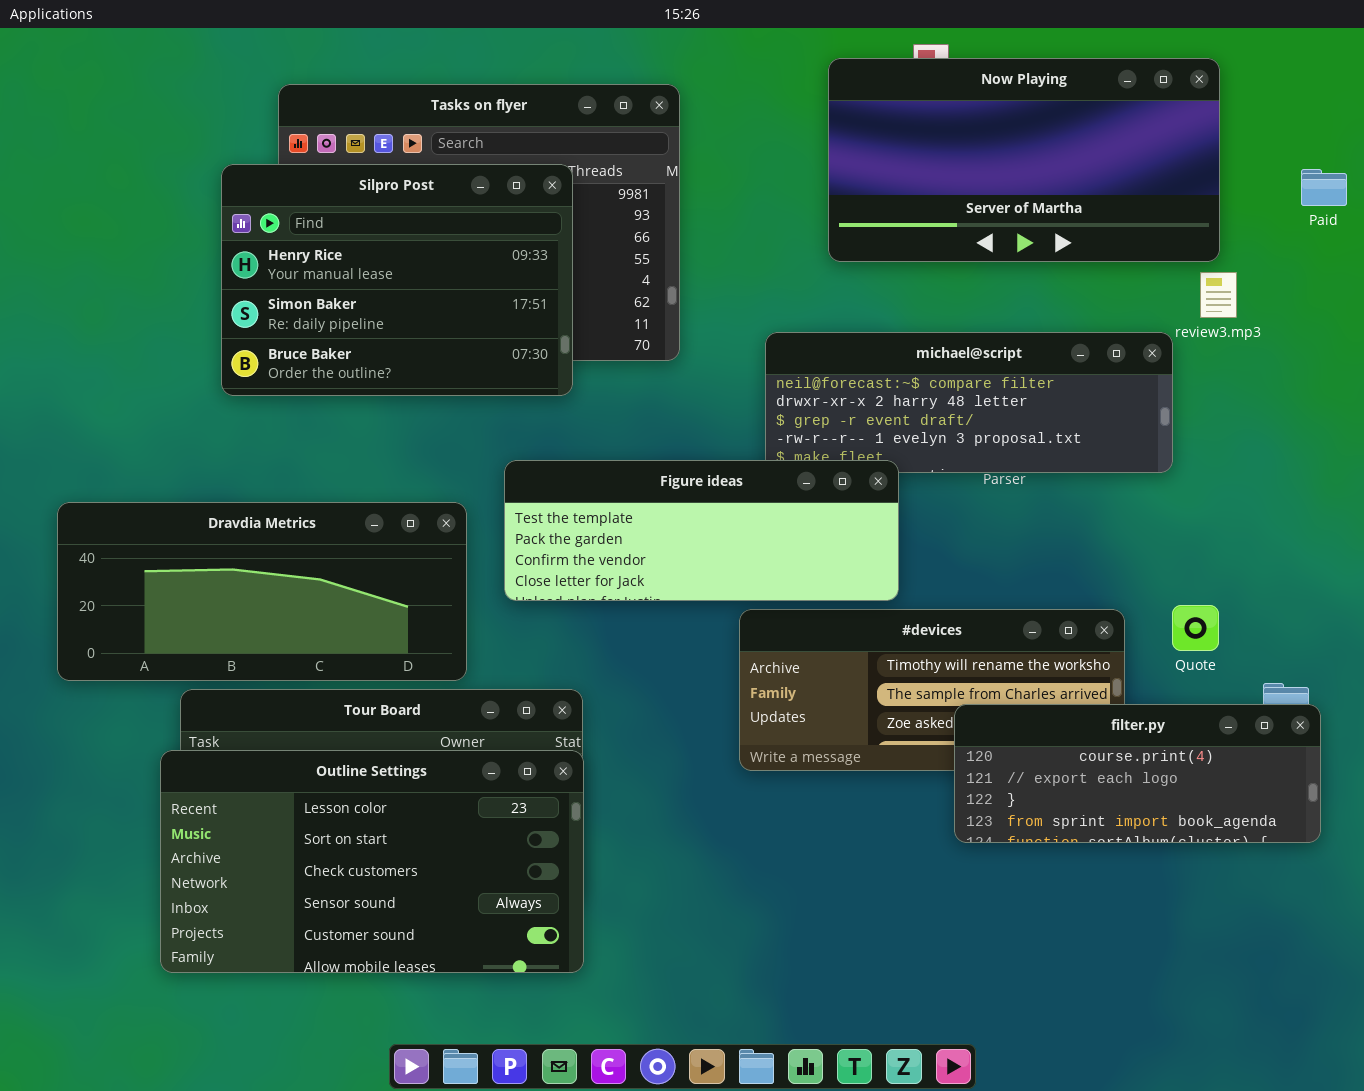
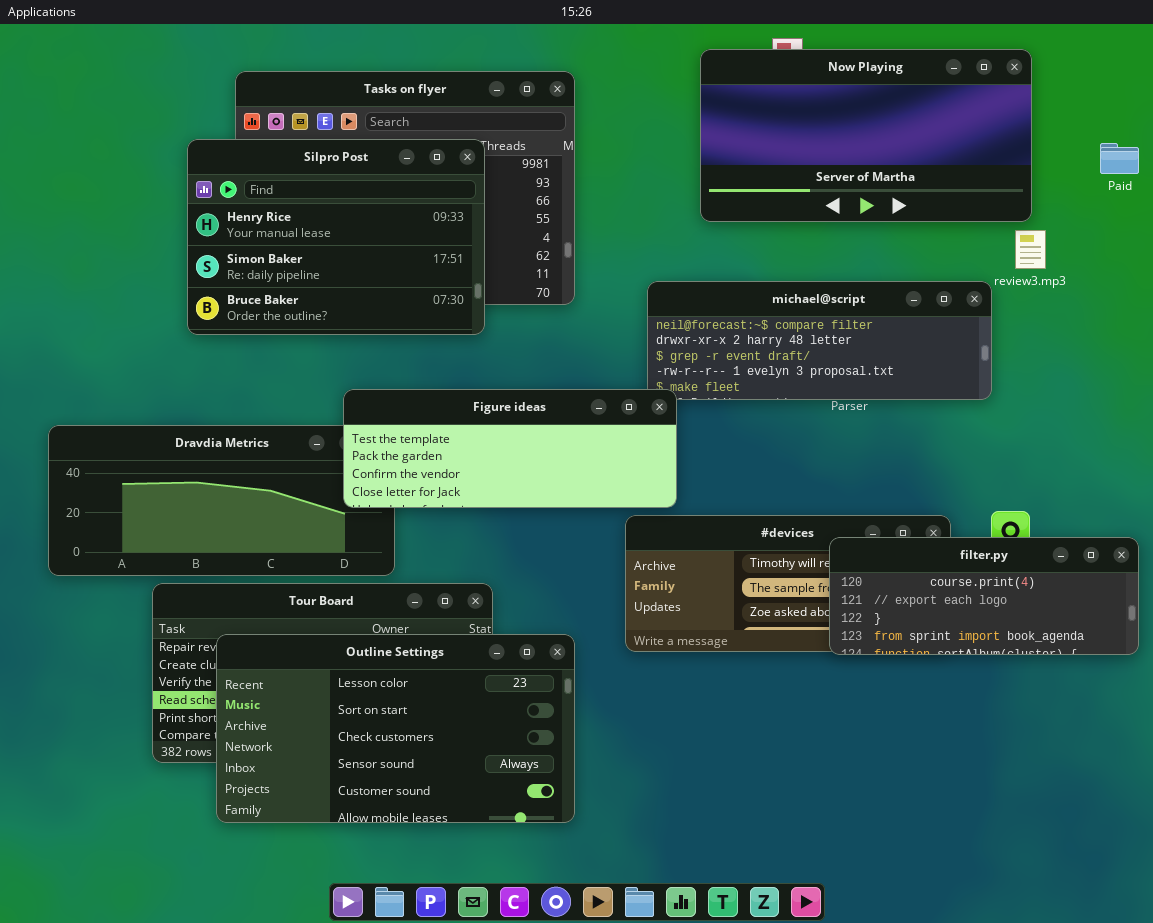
Figure ideas: [504,460,899,601] -> [343,389,677,508], moved
filter.py: [954,704,1321,843] -> [829,537,1139,655], moved
Outline Settings: [160,750,584,973] -> [216,634,575,823], moved

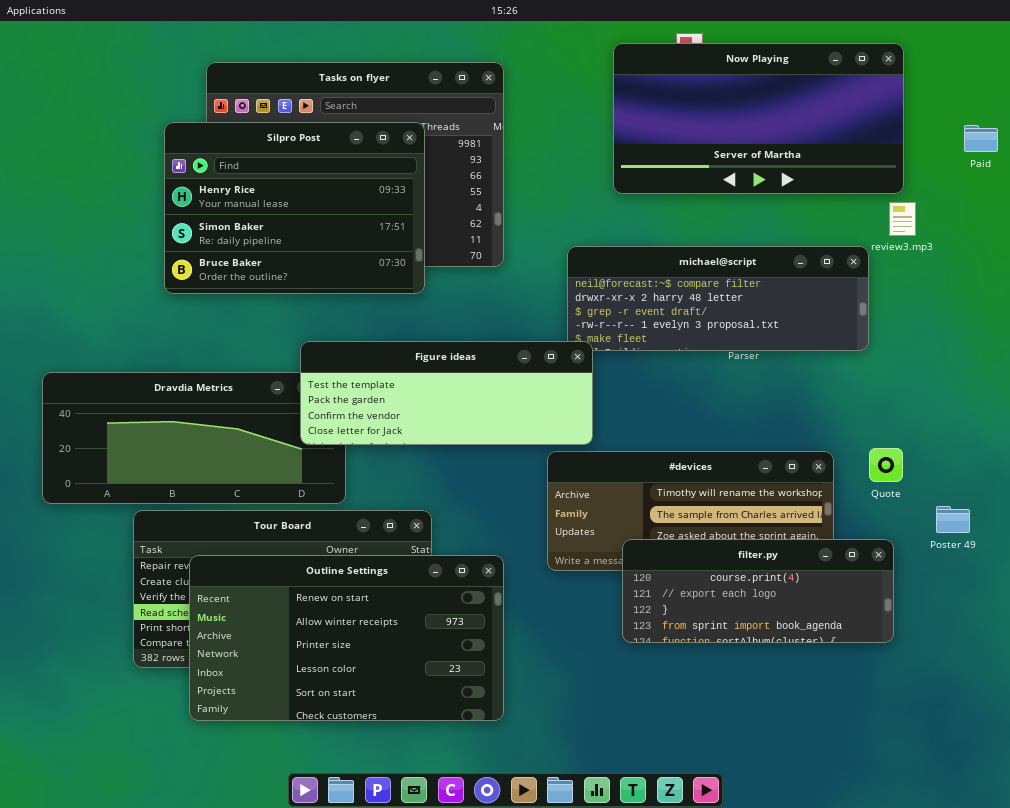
filter.py: [829,537,1139,655] -> [622,539,894,643], moved
Outline Settings: [216,634,575,823] -> [189,555,504,721], scrolled up 3 rows

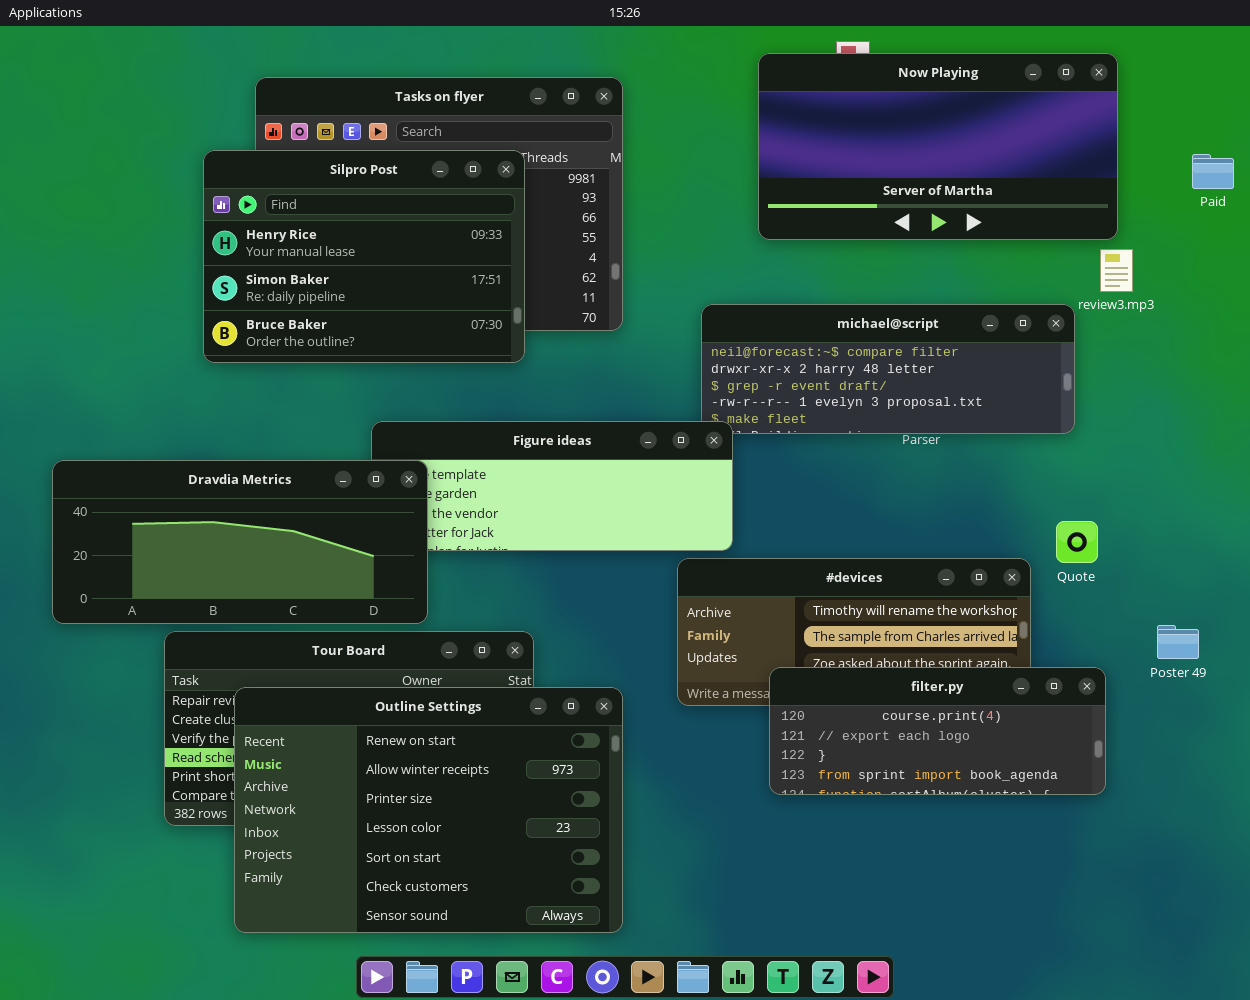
Dravdia Metrics: [42,372,346,504] -> [52,460,428,624], raised
Quote: [869,448,903,482] -> [1056,521,1098,563], moved
Outline Settings: [189,555,504,721] -> [234,687,623,933], resized

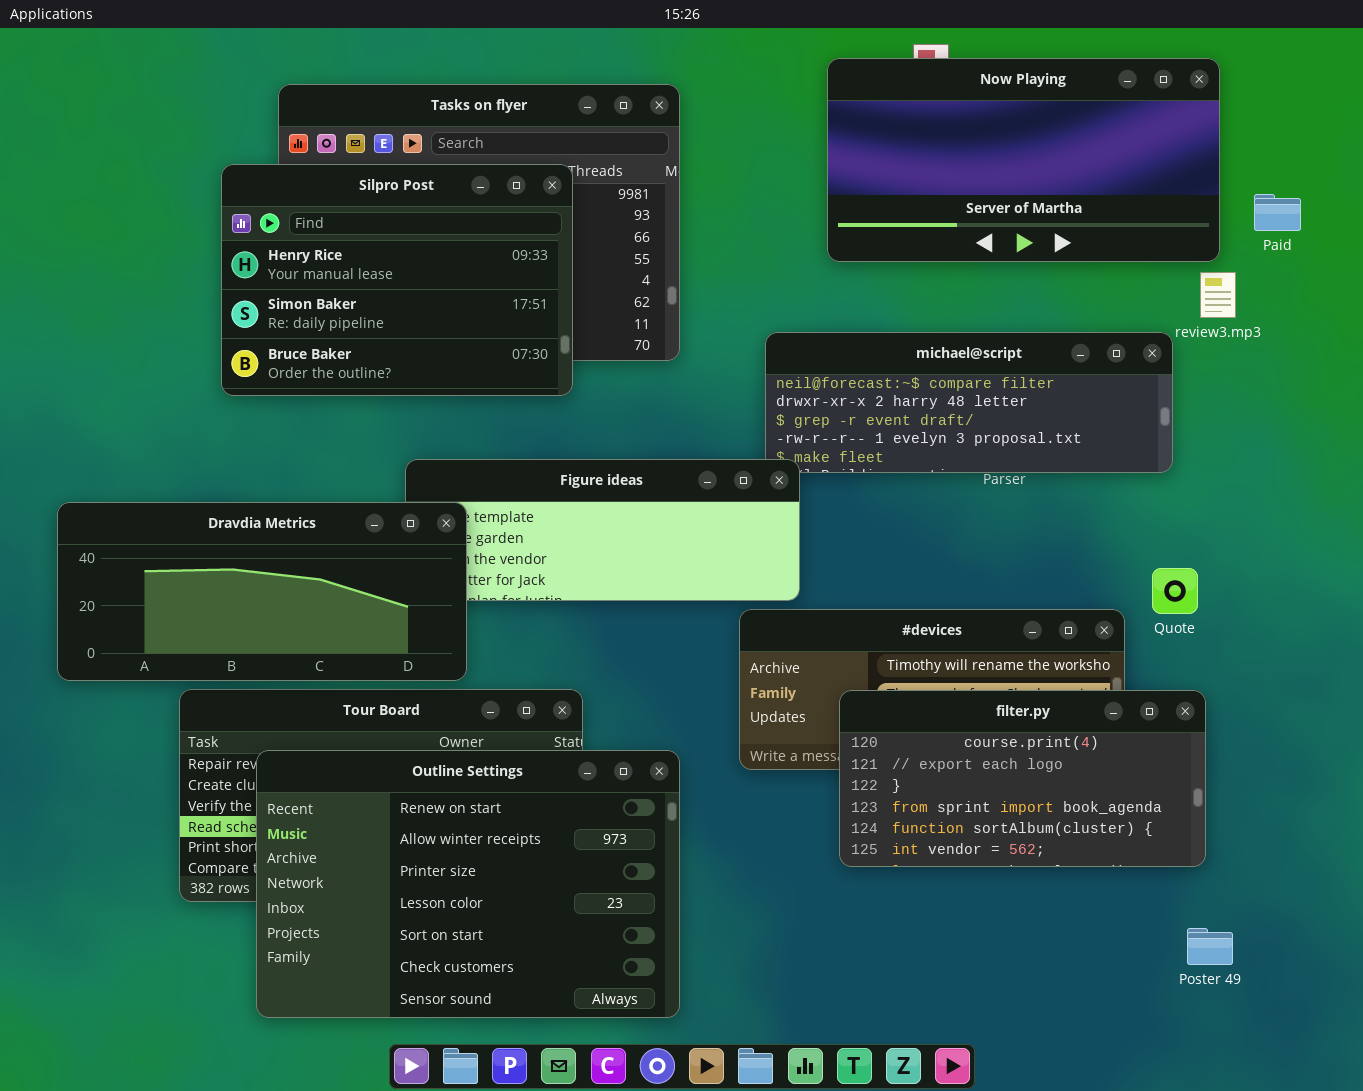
Paid: [1192,154,1234,189] -> [1254,194,1301,231], moved
Poster 49: [1157,625,1199,659] -> [1187,928,1233,965], moved
filter.py: [769,667,1106,795] -> [839,690,1206,867], resized

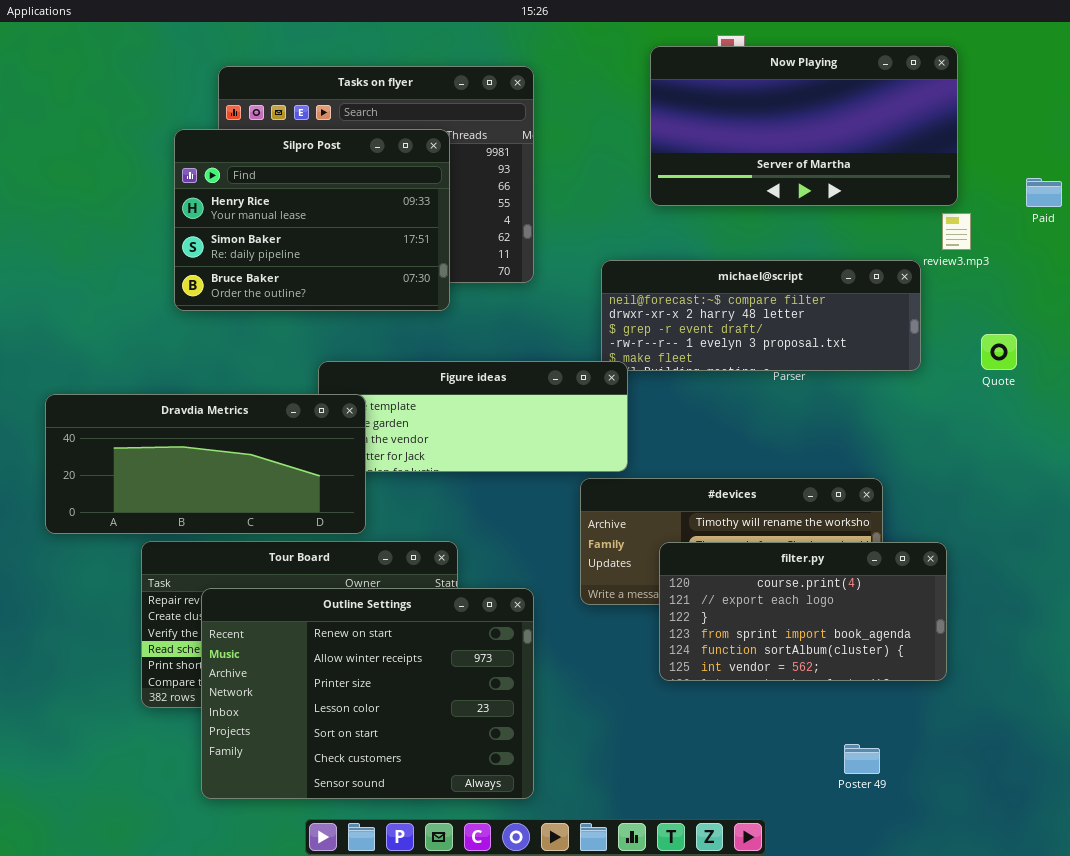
Paid: [1254,194,1301,231] -> [1026,178,1062,207], moved
Quote: [1152,568,1198,614] -> [981,334,1017,370], moved
Poster 49: [1187,928,1233,965] -> [844,744,880,774], moved

